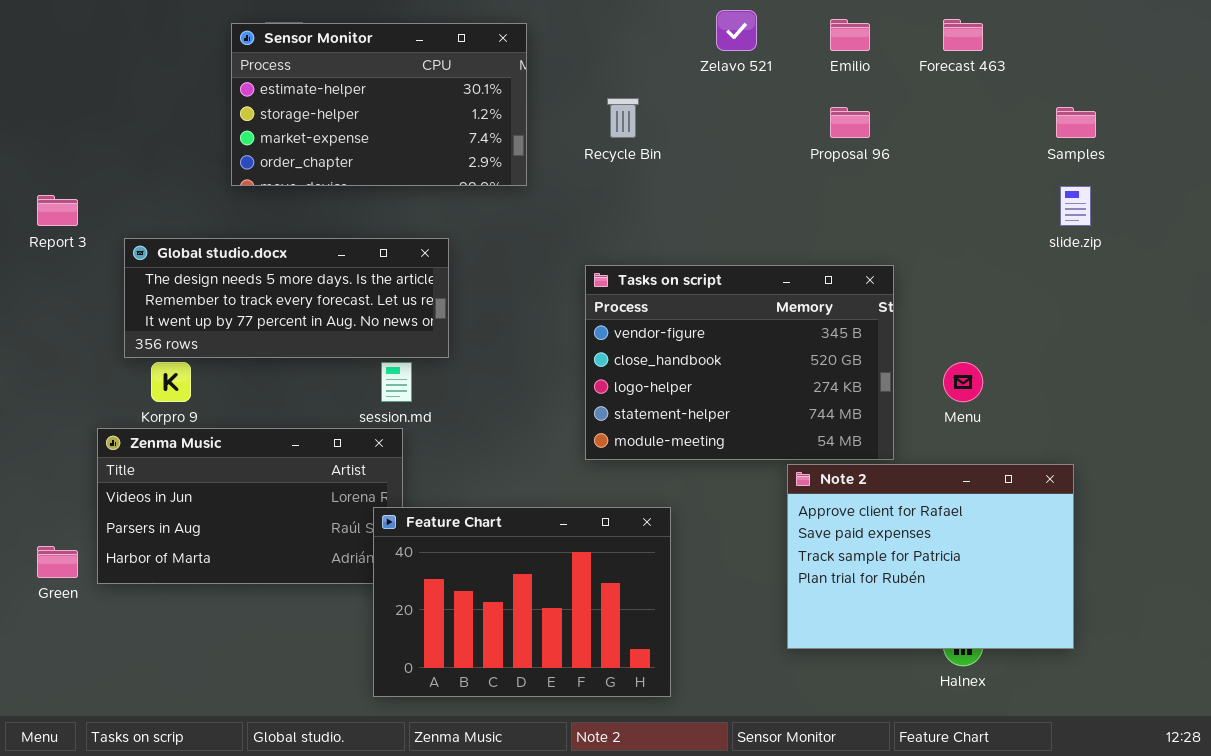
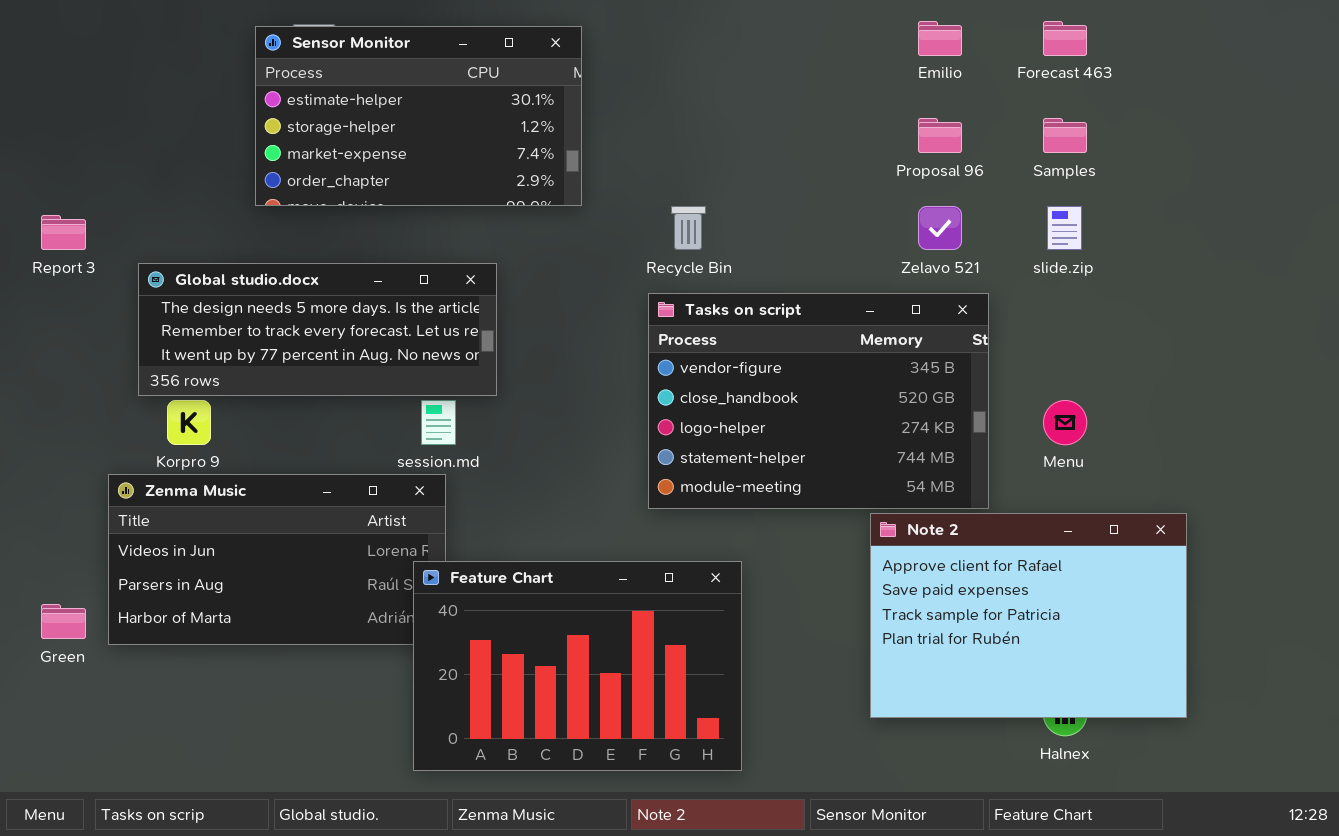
Zelavo 521: [716,10,757,51] -> [918,206,962,250], moved
Recycle Bin: [607,98,639,138] -> [671,206,706,250], moved
Samples: [1056,107,1096,138] -> [1043,118,1087,153], moved
slide.zip: [1060,186,1091,226] -> [1047,206,1082,250], moved

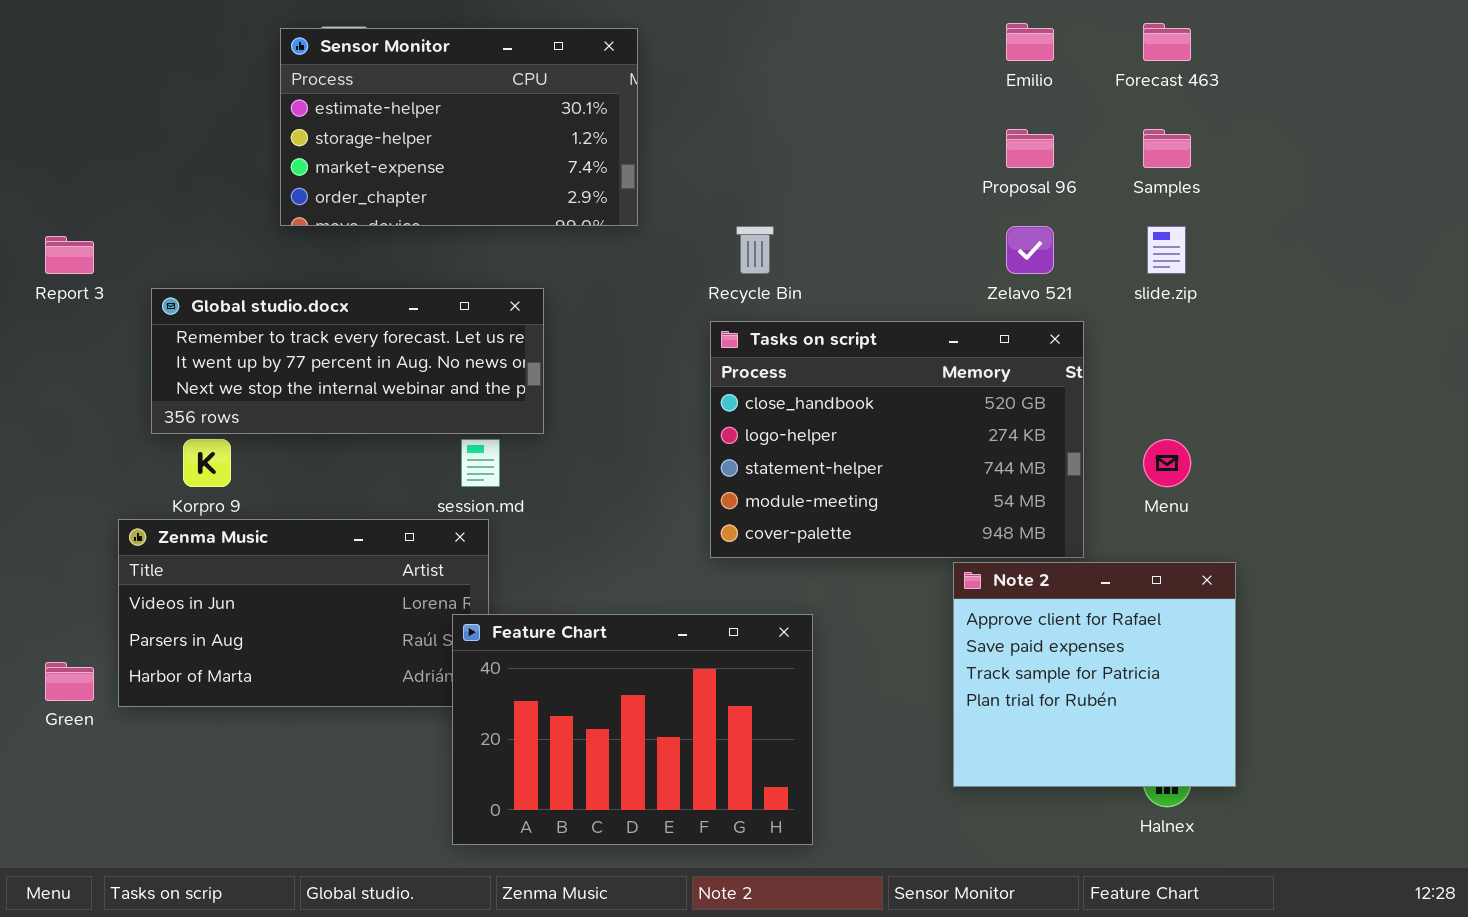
Global studio.docx: [138,263,497,396] -> [151,288,544,434], scrolled down 1 row
Tasks on script: [648,293,989,509] -> [710,321,1084,558], scrolled down 1 row
Note 2: [870,513,1187,718] -> [953,562,1236,787], resized

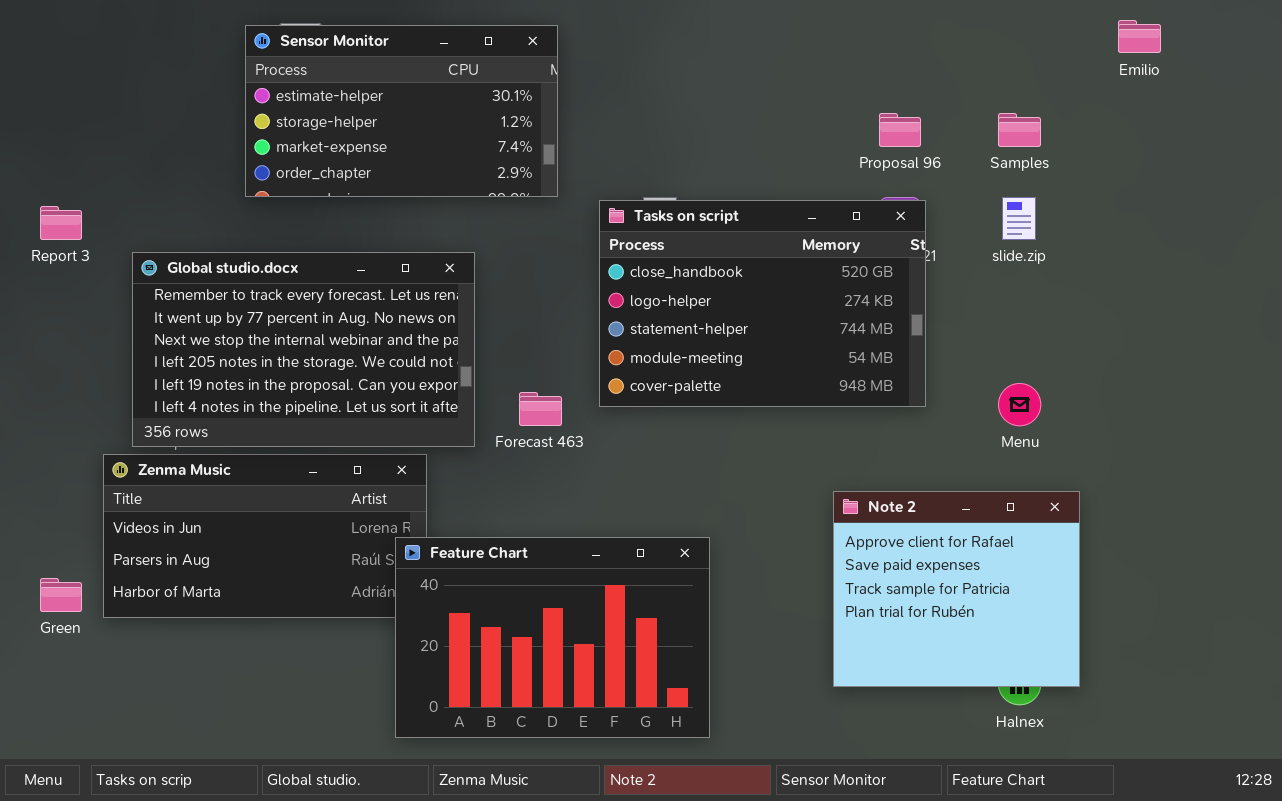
Emilio: [1006,23,1054,61] -> [1118,20,1161,53], moved
Forecast 463: [1143,23,1191,61] -> [519,392,562,426], moved
Global studio.docx: [151,288,544,434] -> [132,252,475,447], resized
Tasks on script: [710,321,1084,558] -> [599,200,926,407], moved

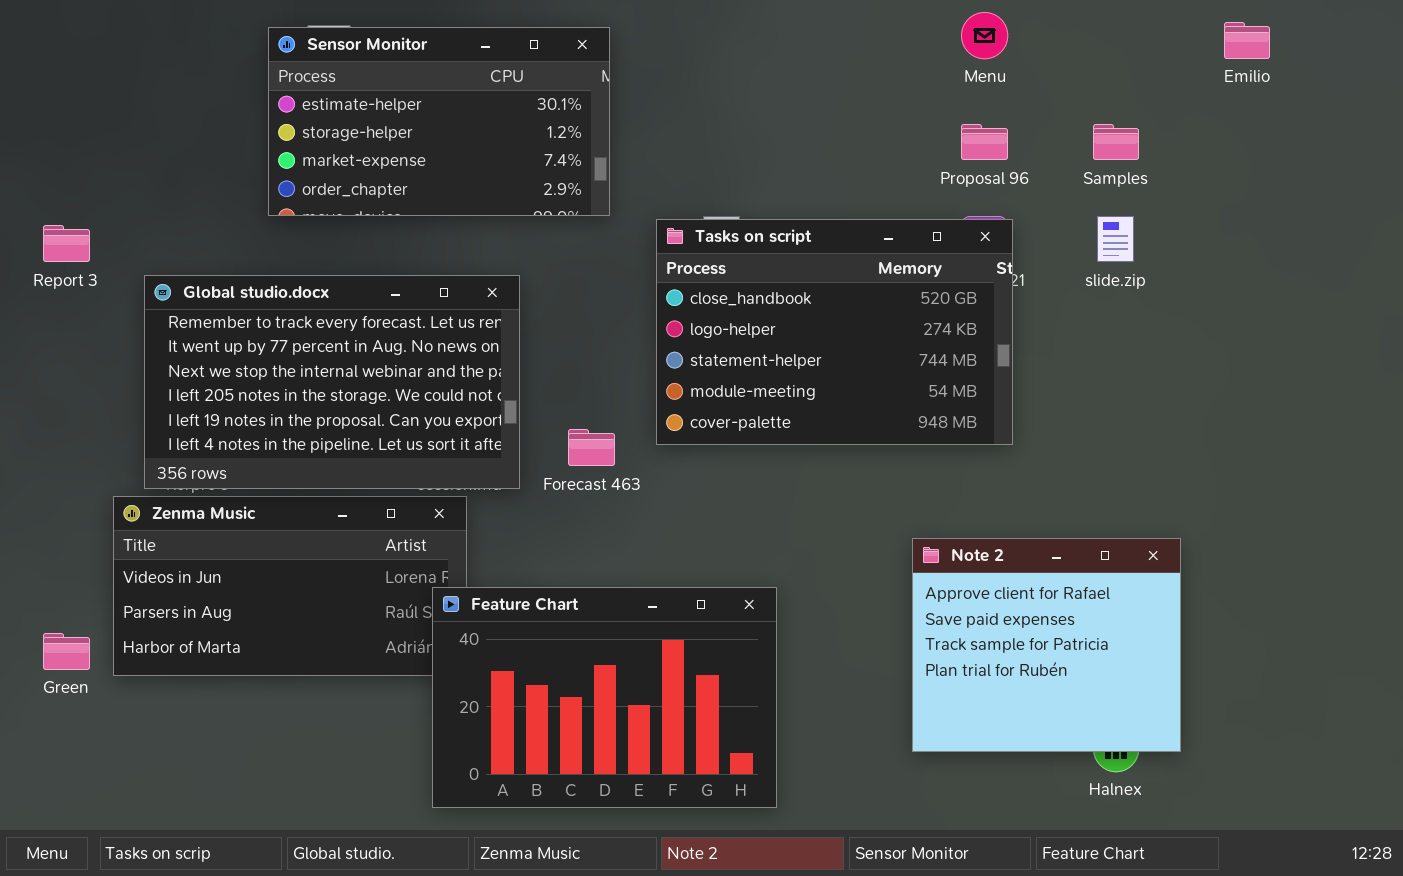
Menu: [998,383,1041,426] -> [961,12,1008,59], moved

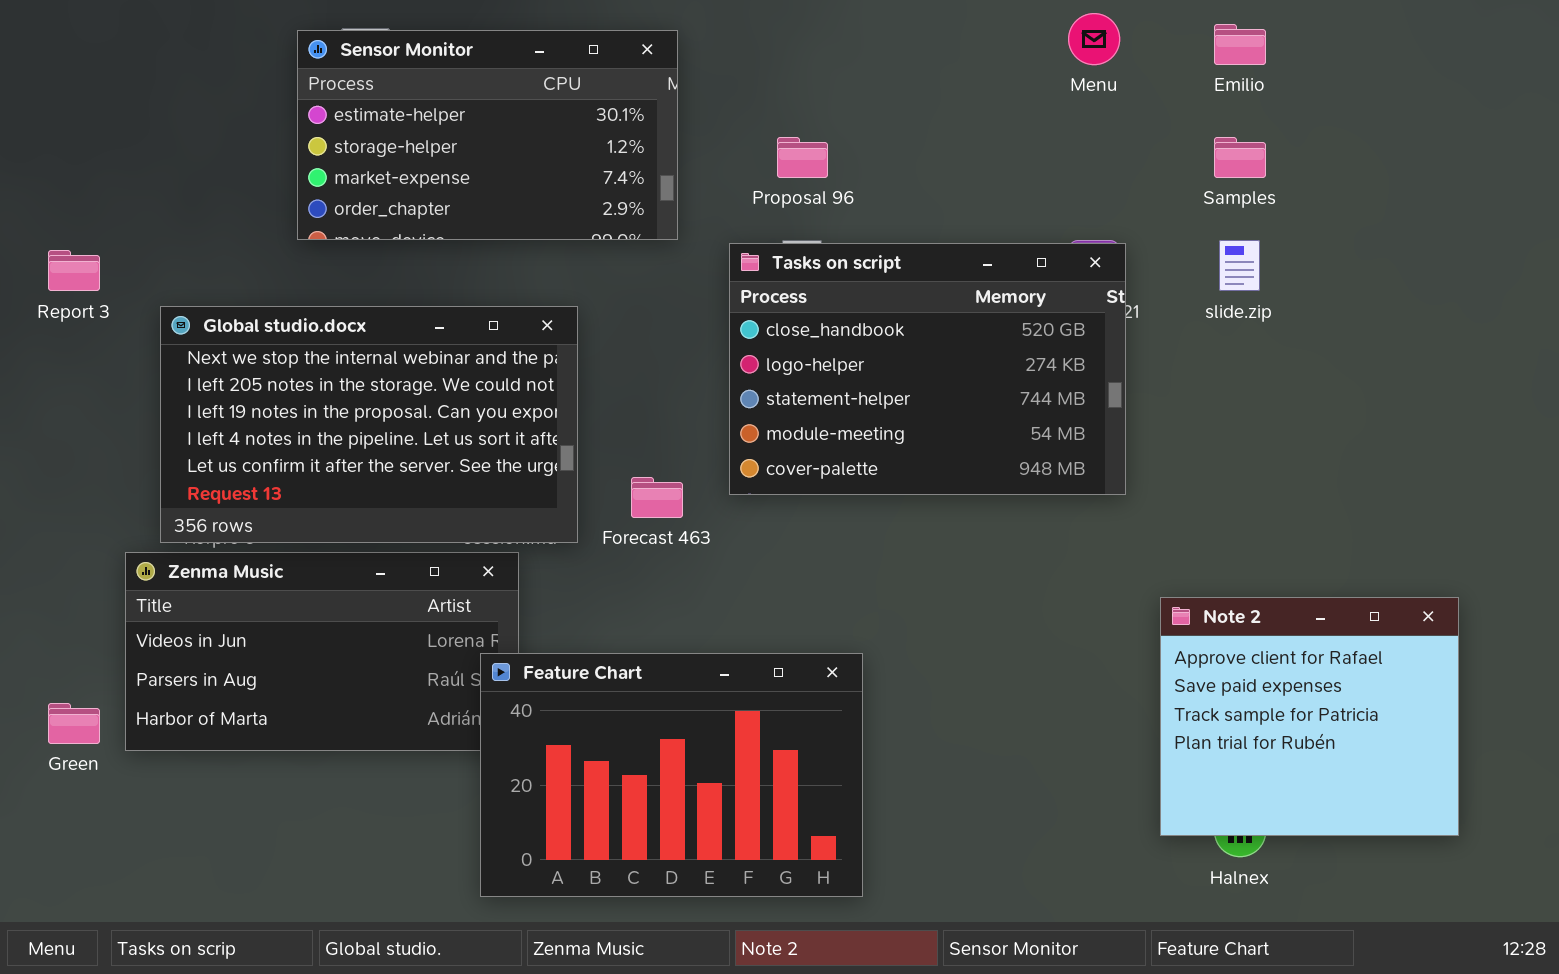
Emilio: [1224,22,1270,59] -> [1214,24,1266,65], moved
Proposal 96: [961,124,1008,160] -> [777,137,828,178], moved
Global studio.docx: [144,275,520,489] -> [160,306,578,543], scrolled down 2 rows
Note 2: [912,538,1181,752] -> [1160,597,1459,836], moved

